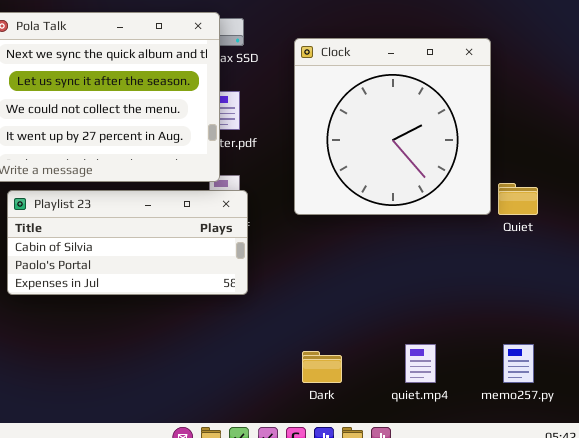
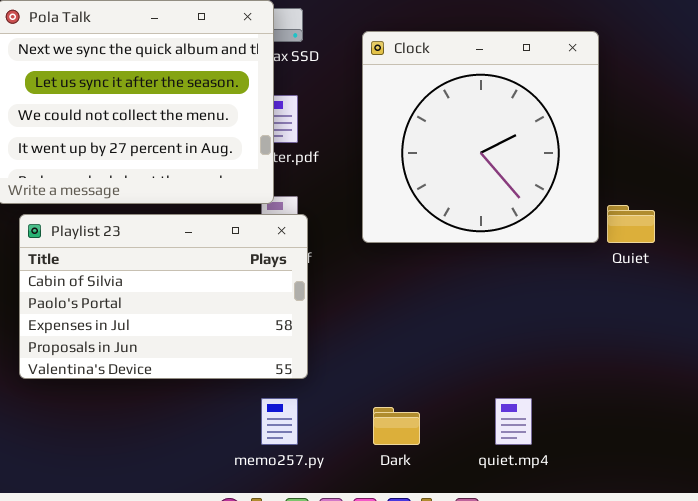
Playlist 23: [7,190,248,295] -> [19,214,308,379], resized
memo257.py: [503,344,534,383] -> [261,398,298,445], moved

